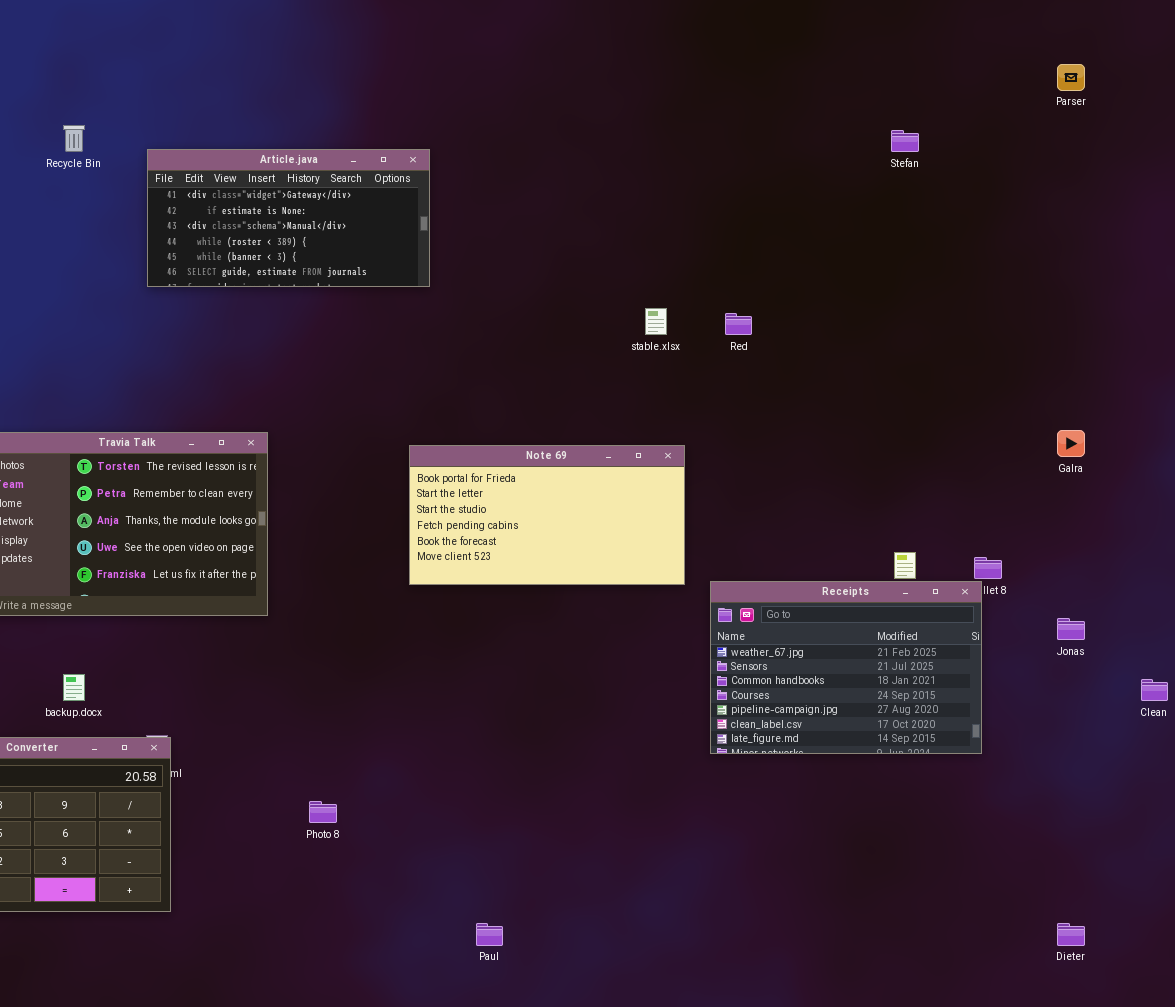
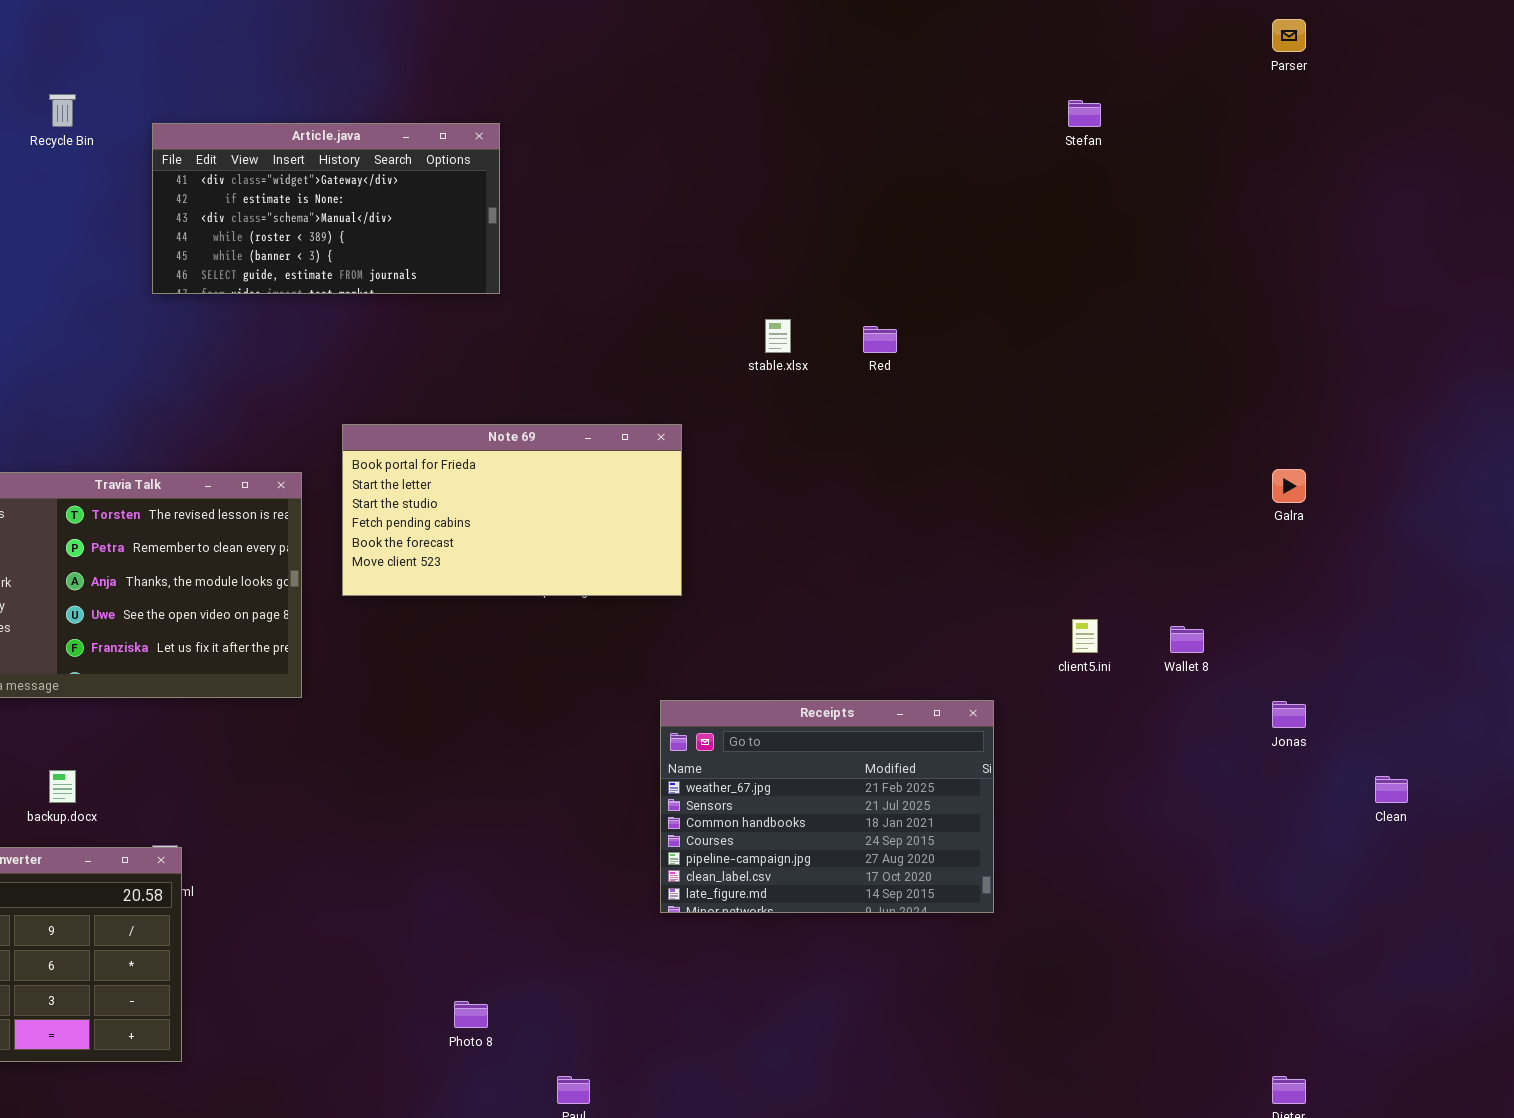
Note 69: [409,445,685,585] -> [342,424,682,596], moved
Receipts: [710,581,982,754] -> [660,700,994,913], moved
Photo 8: [309,801,337,823] -> [454,1001,488,1028], moved

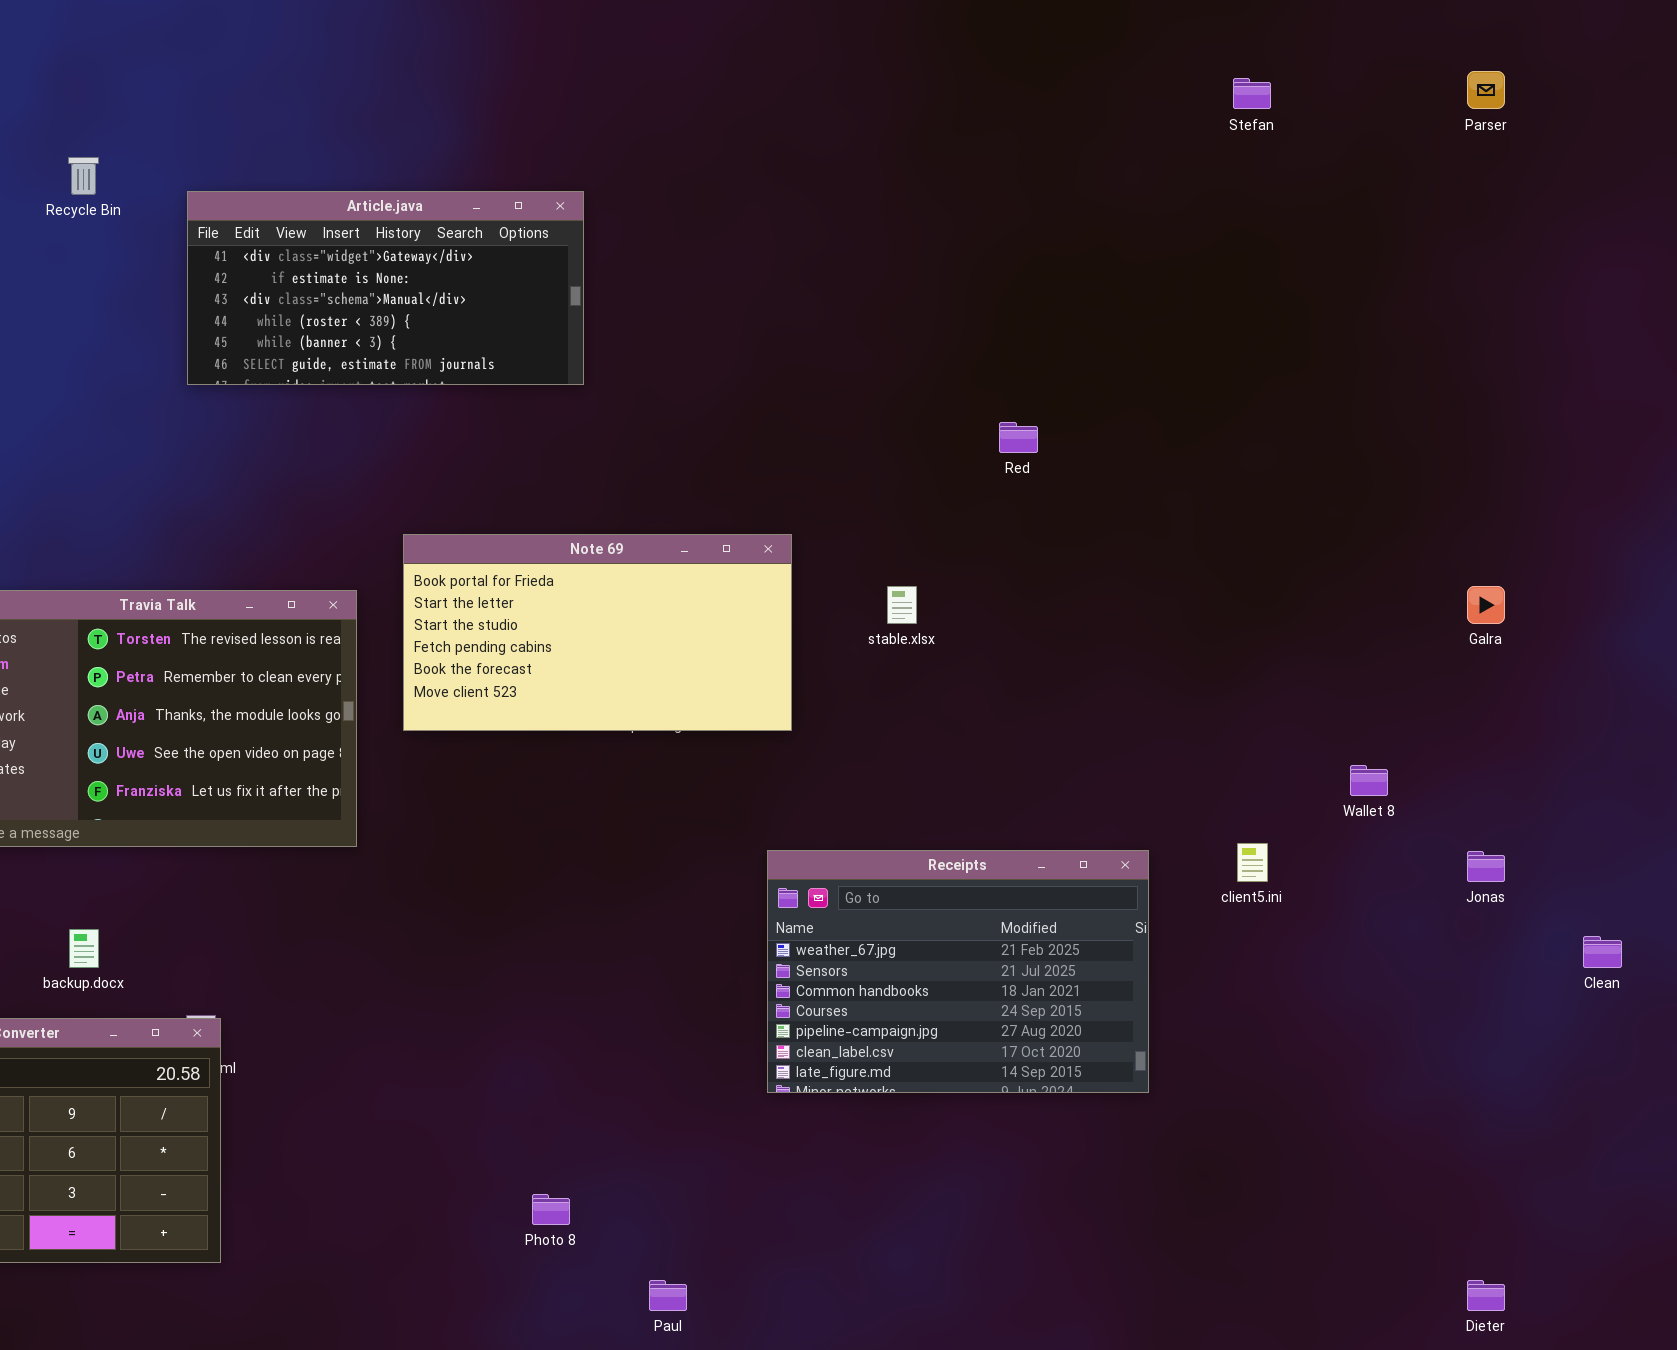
Stefan: [1068,100,1101,127] -> [1233,78,1271,109], moved
stable.xlsx: [765,319,791,353] -> [887,586,917,624], moved
client5.ini: [1072,619,1098,653] -> [1237,843,1268,882], moved

